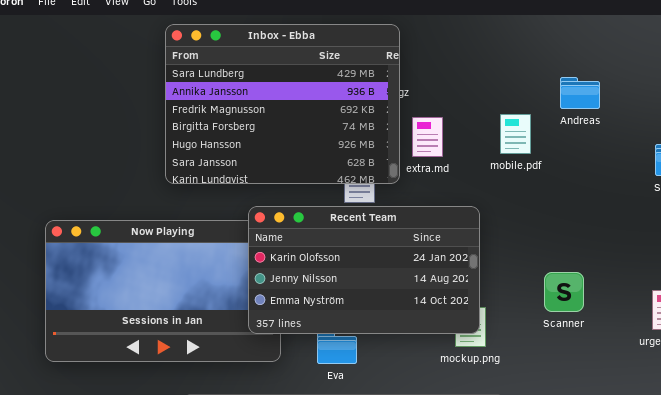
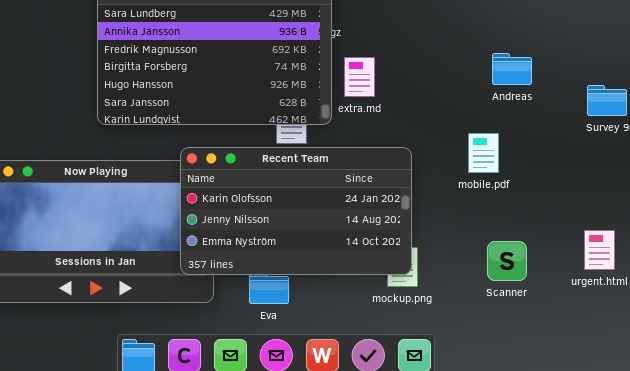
Andreas: [560,77,600,109] -> [492,53,532,85], moved
mobile.pdf: [500,114,531,154] -> [468,133,499,173], moved
Scanner: [544,272,584,312] -> [487,241,527,281], moved

